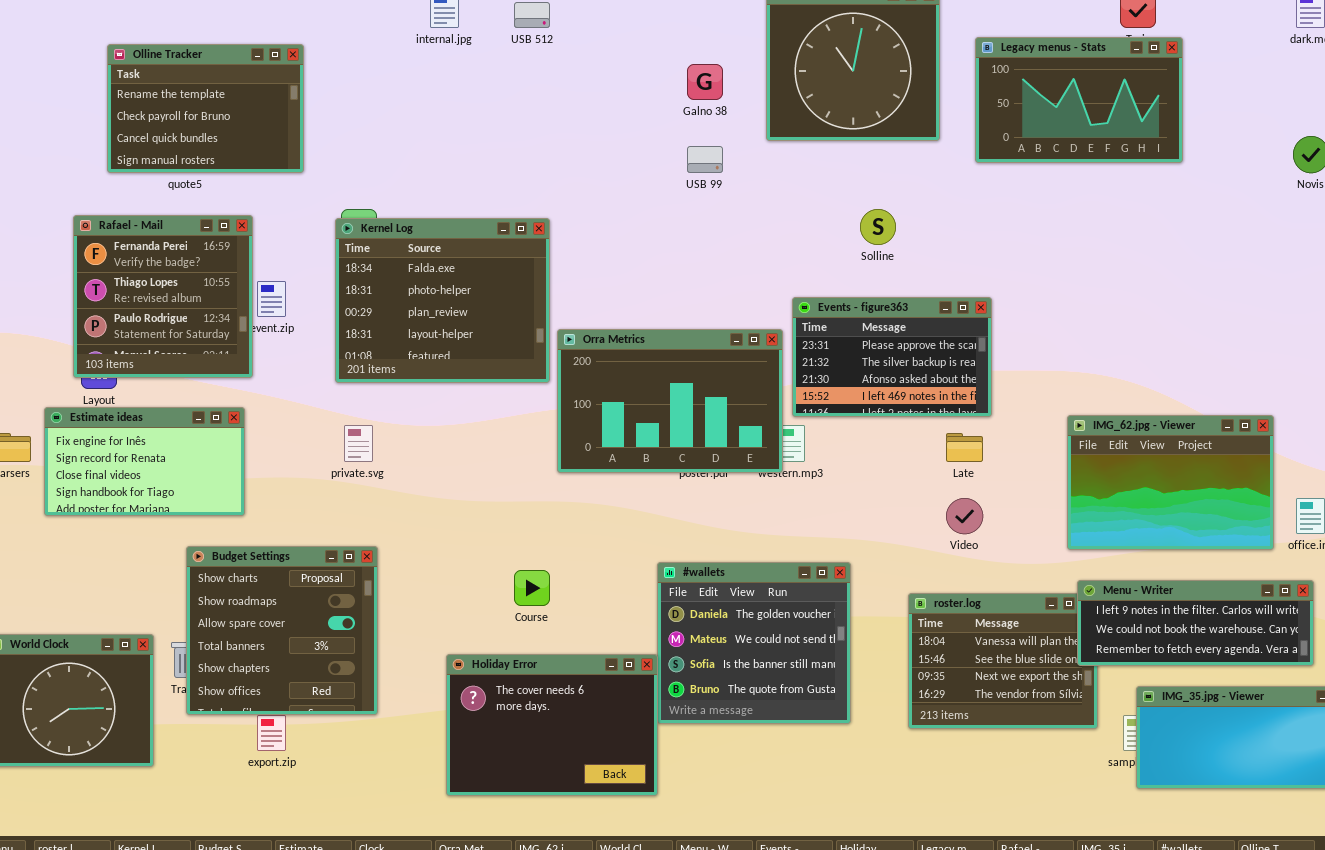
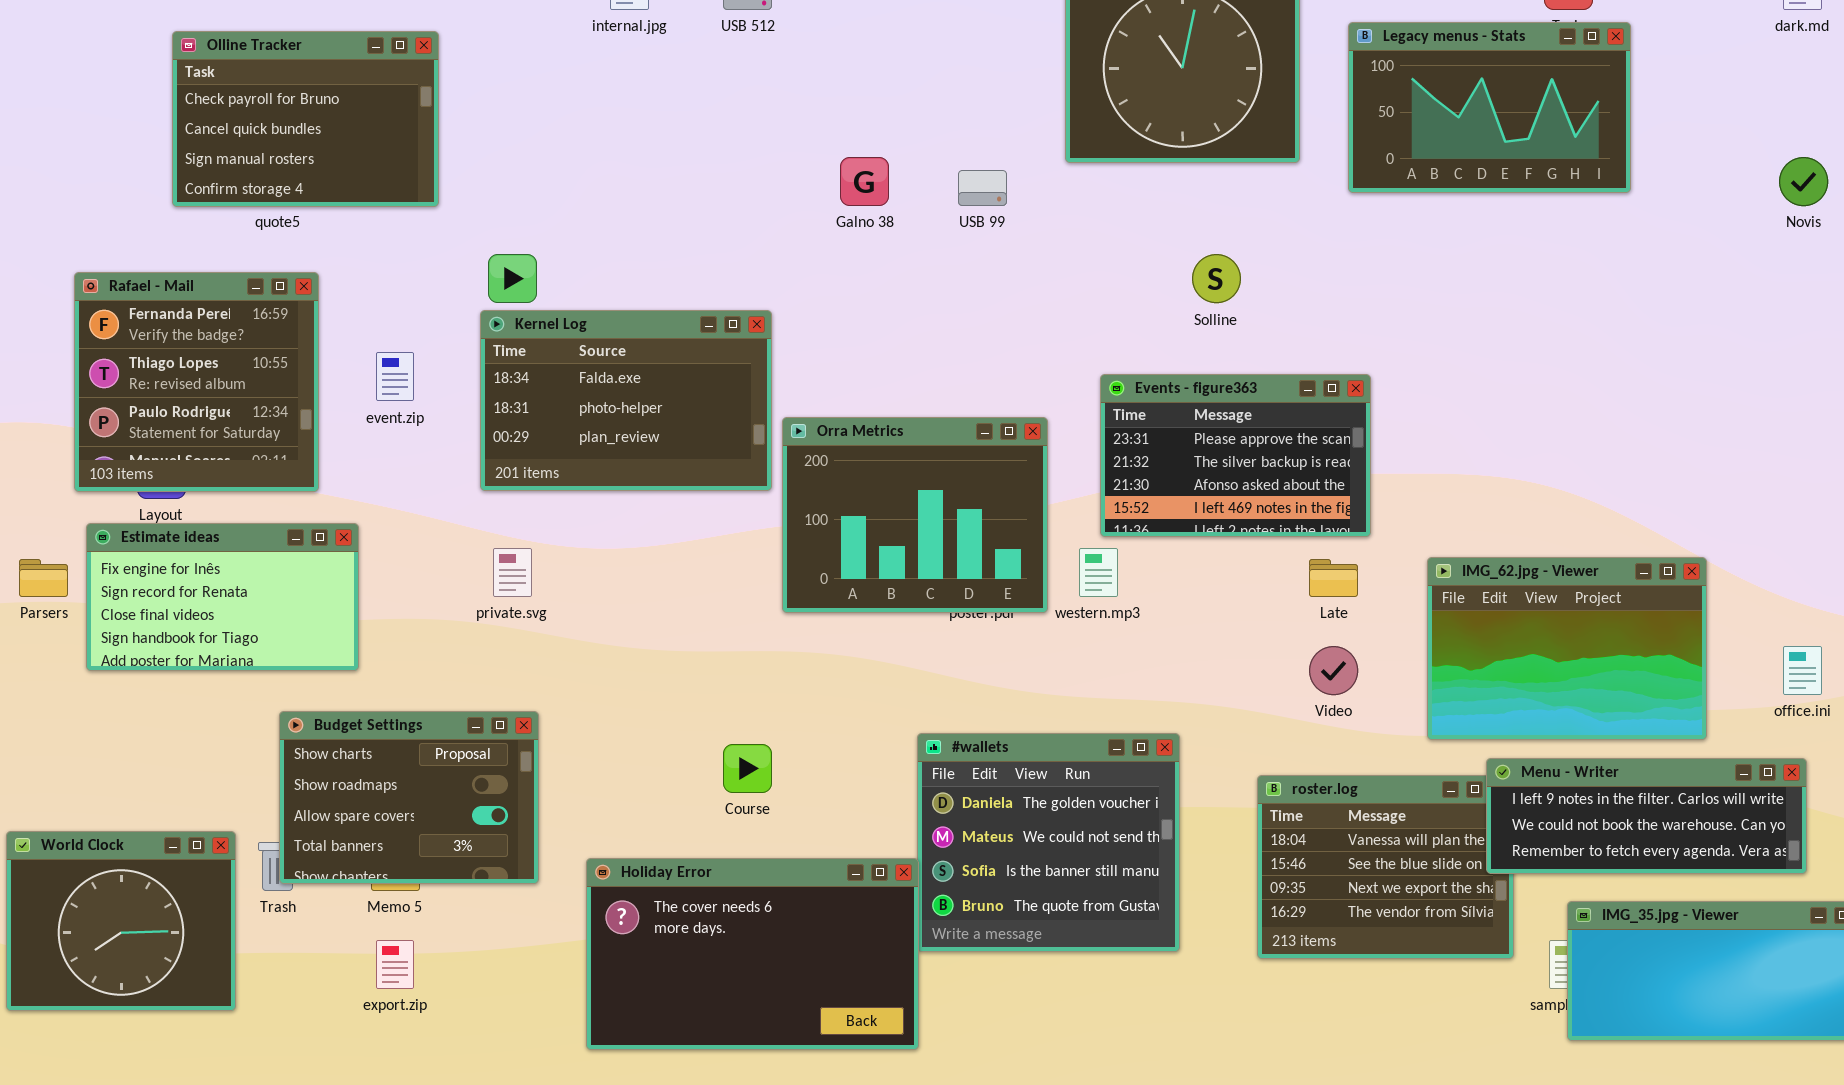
Olline Tracker: [107,44,304,173] -> [172,31,439,207], scrolled down 1 row
Galno 38: [687,64,723,100] -> [840,157,889,206], moved
Rafael - Mail: [73,215,253,378] -> [74,272,319,492], moved
Kernel Log: [335,218,550,383] -> [480,310,772,491], resized
Orra Metrics: [557,329,783,473] -> [782,417,1048,613], resized
IMG_62.jpg - Viewer: [1067,415,1274,550] -> [1427,557,1707,740], moved
Budget Settings: [186,546,378,715] -> [279,711,539,884], resized
Holiday Error: [446,654,658,796] -> [586,858,919,1050], resized

